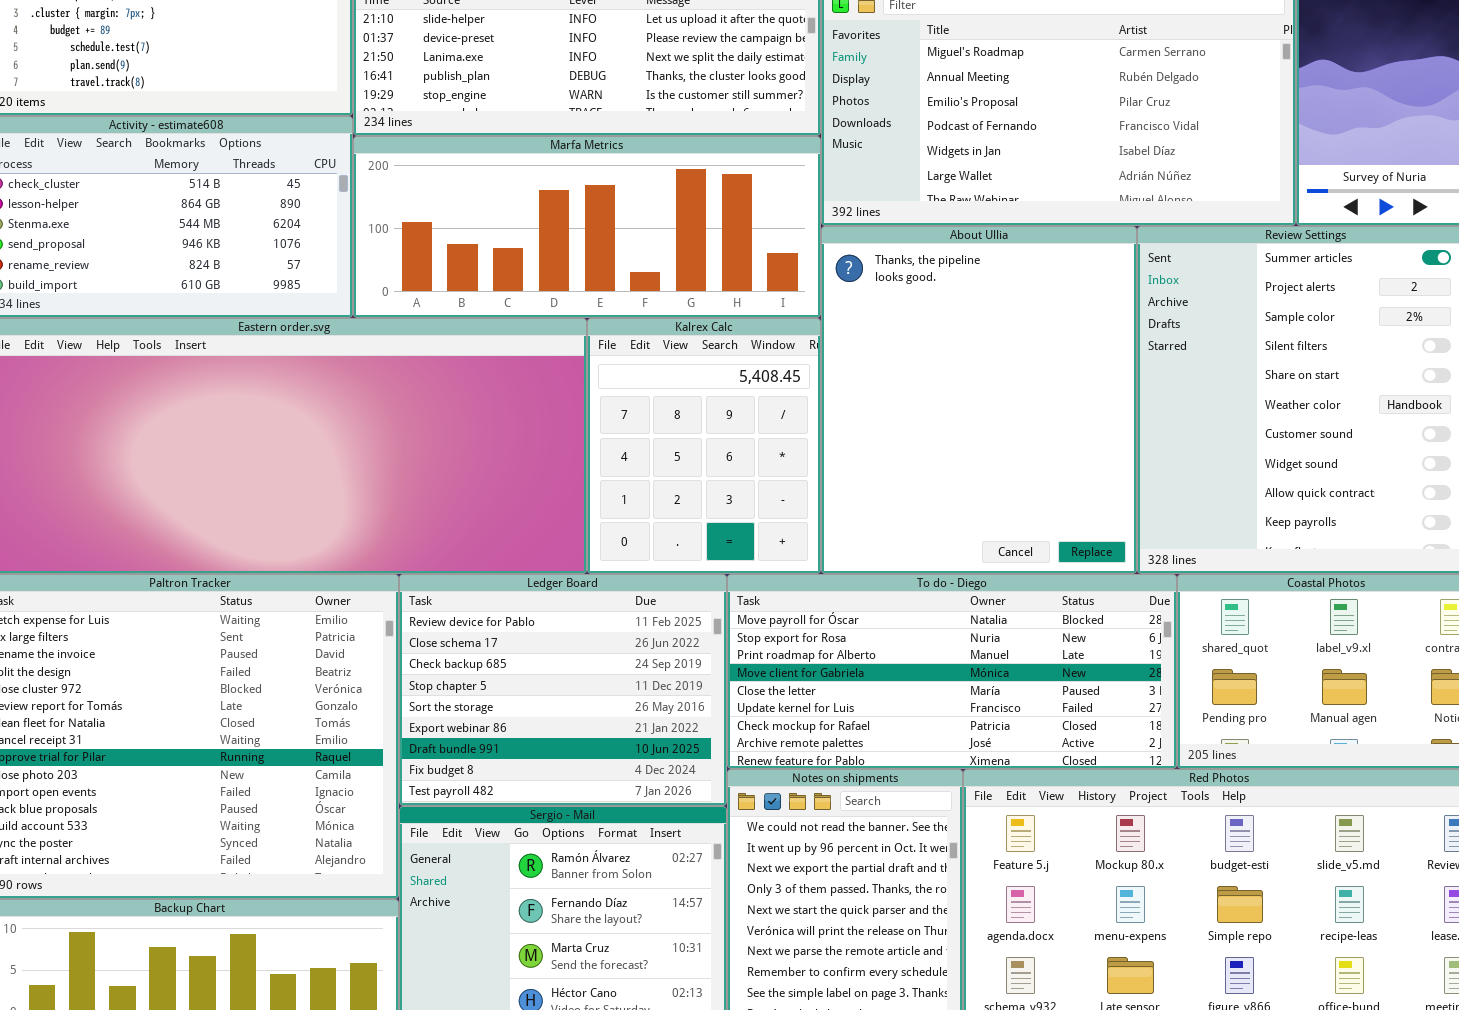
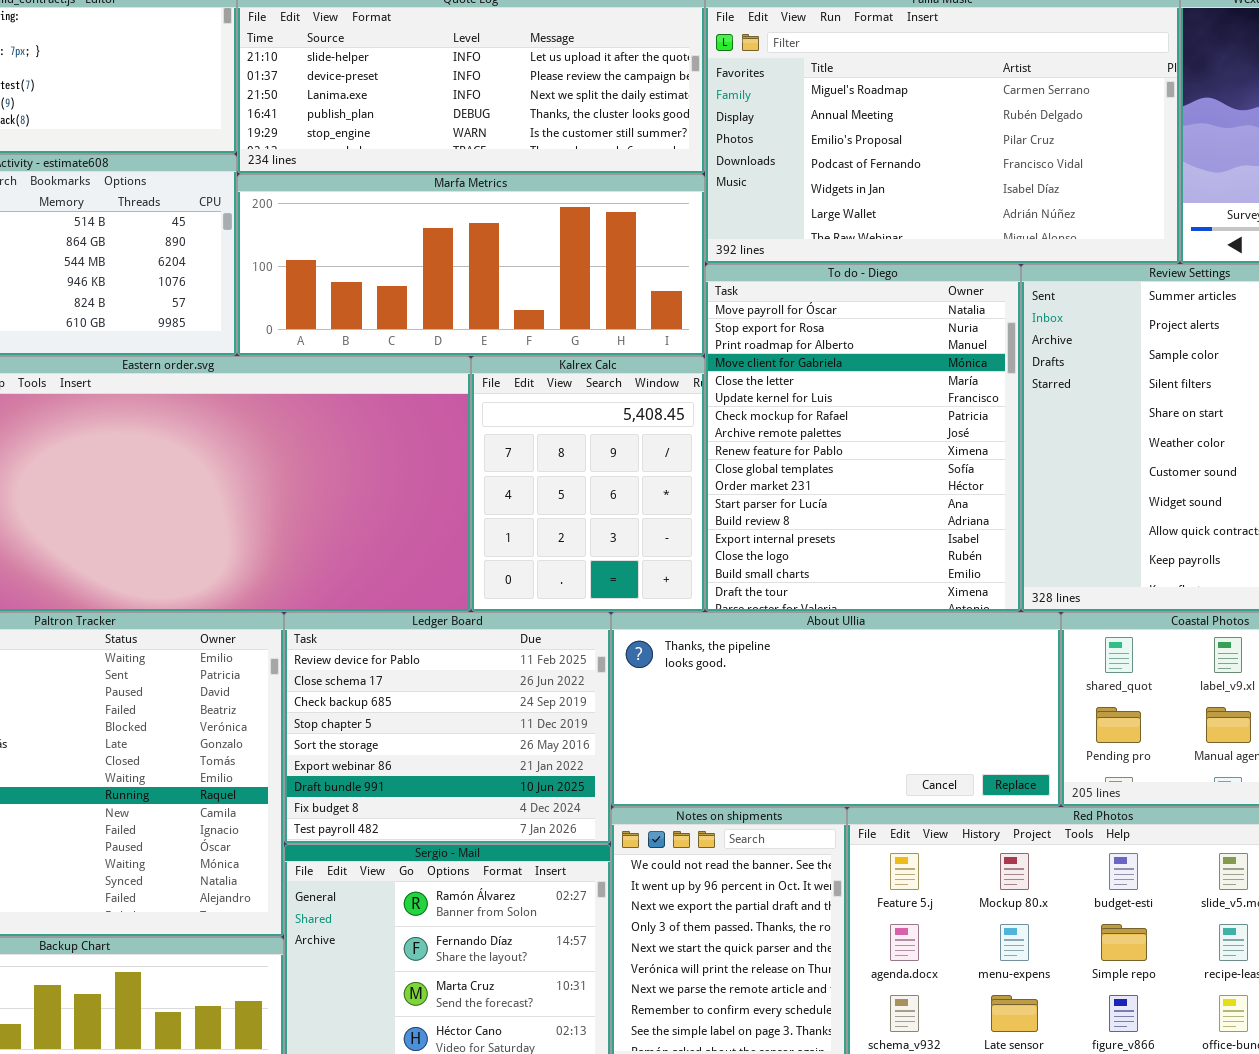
About Ullia: [821,226,1137,574] -> [611,612,1061,807], moved, resized
To do - Diego: [727,574,1177,769] -> [705,264,1021,612], moved, resized

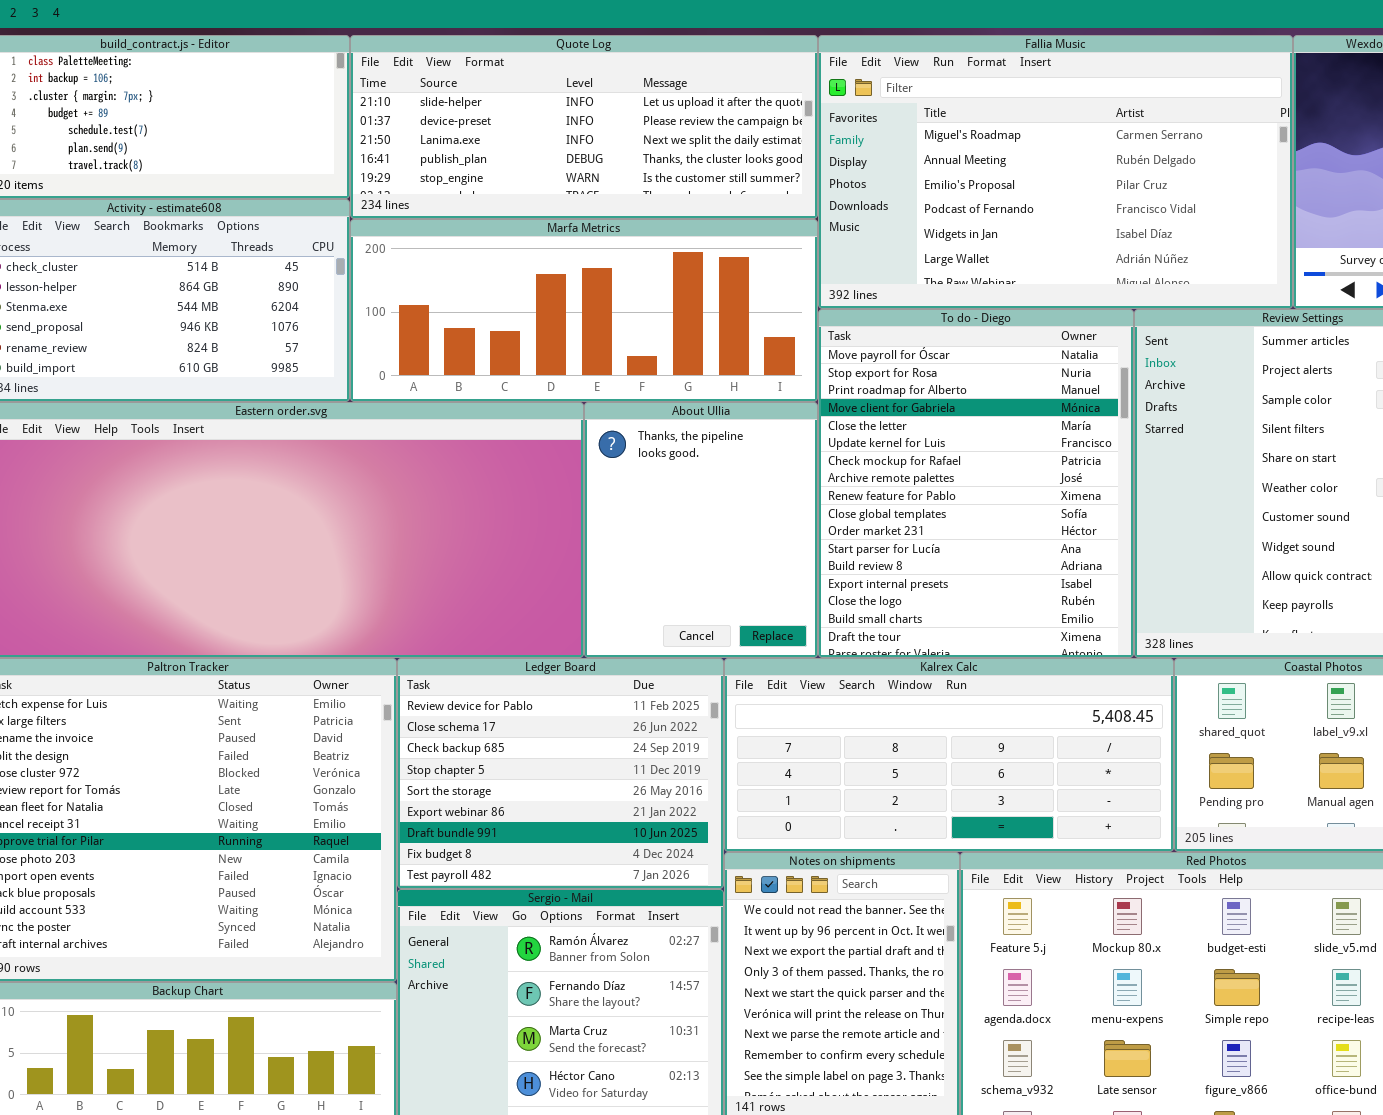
Kalrex Calc: [471,356,705,612] -> [724,658,1174,852], moved, resized
About Ullia: [611,612,1061,807] -> [584,402,818,658], moved, resized

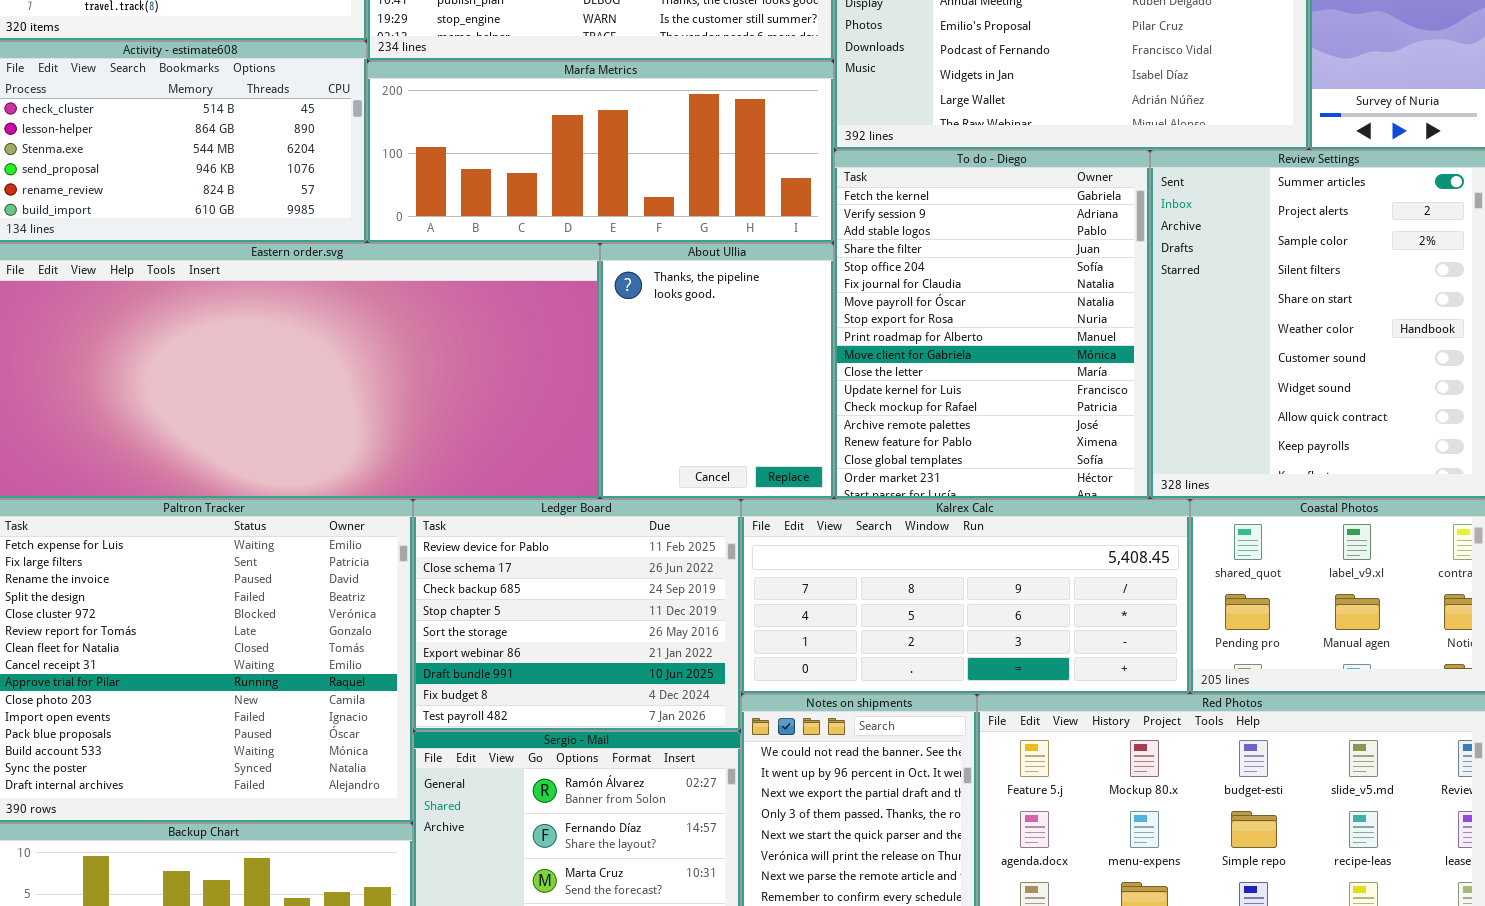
To do - Diego: [818,309,1134,658] -> [834,150,1150,499], scrolled up 6 rows

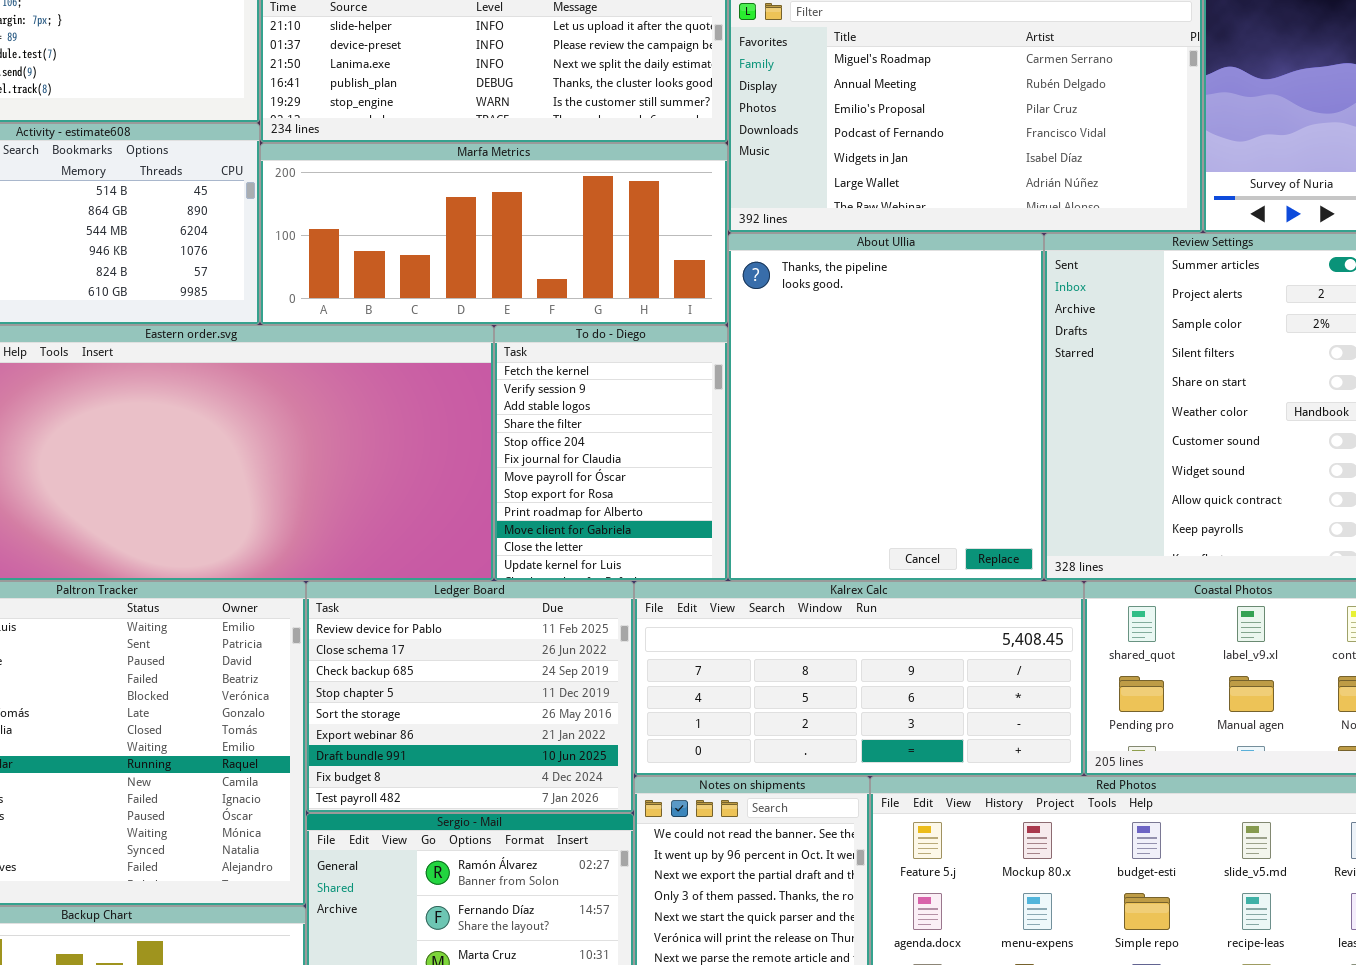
To do - Diego: [834,150,1150,499] -> [494,325,728,581], moved, resized
About Ullia: [600,243,834,499] -> [728,233,1044,581], moved, resized

